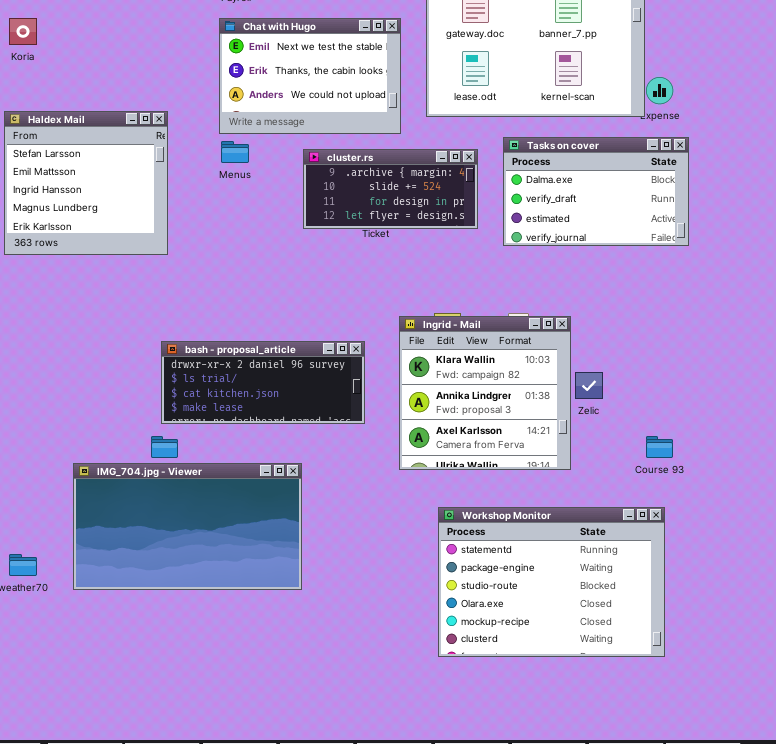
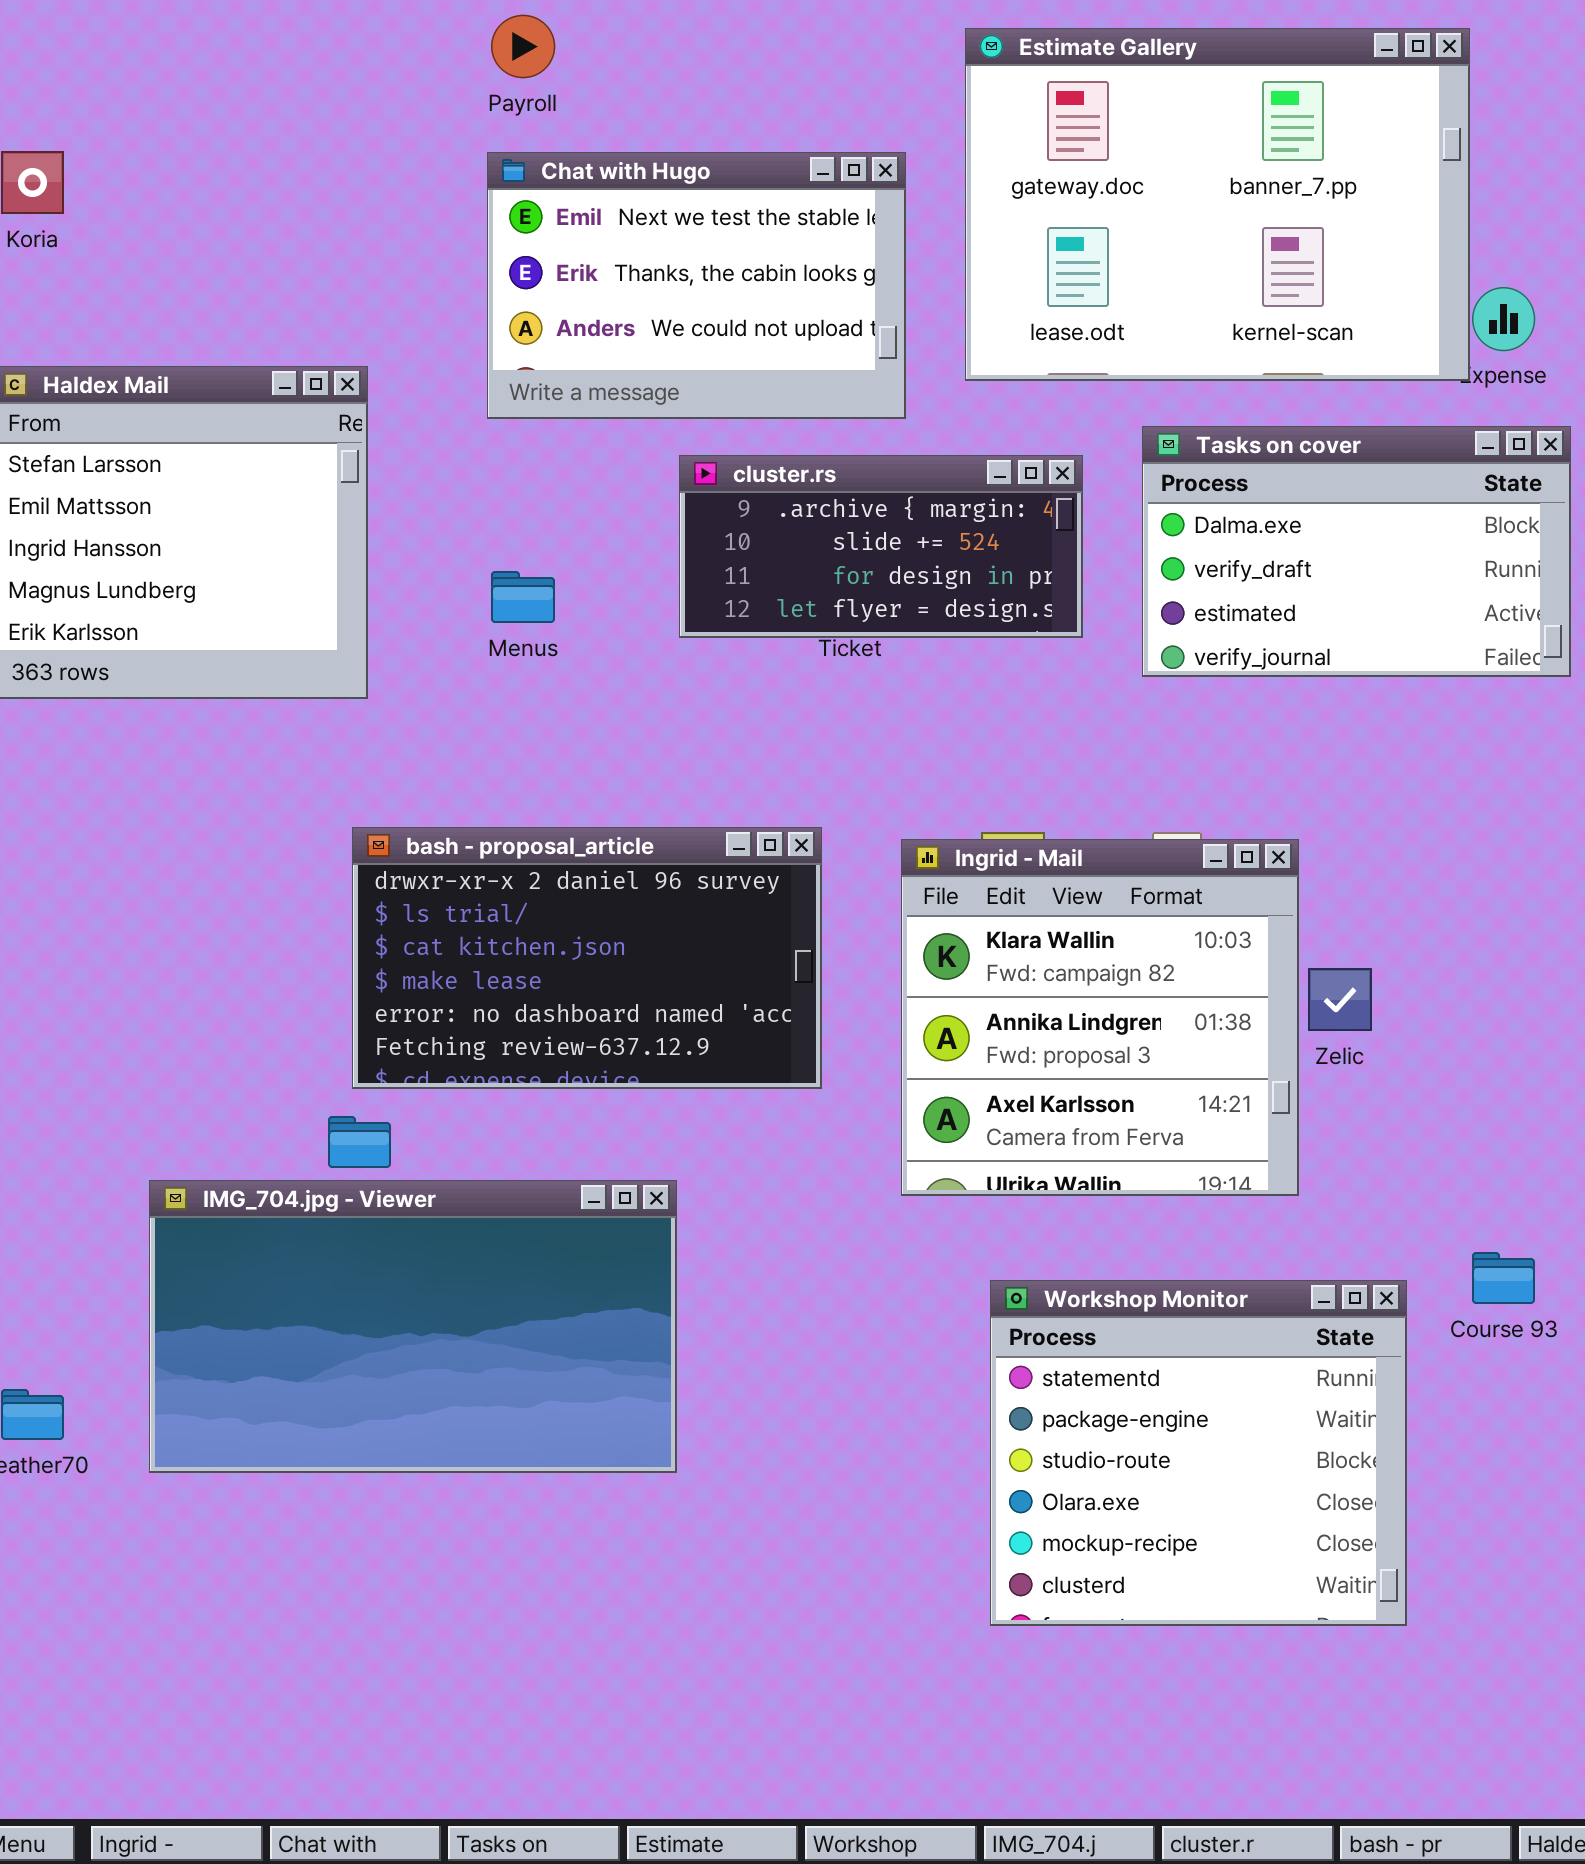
Menus: [221,141,249,163] -> [491,571,555,623], moved
bash - proposal_article: [161,341,365,424] -> [352,827,822,1089], resized
Course 93: [646,436,673,458] -> [1472,1252,1535,1304], moved
Workshop Monitor: [438,507,665,657] -> [990,1280,1407,1626], resized

